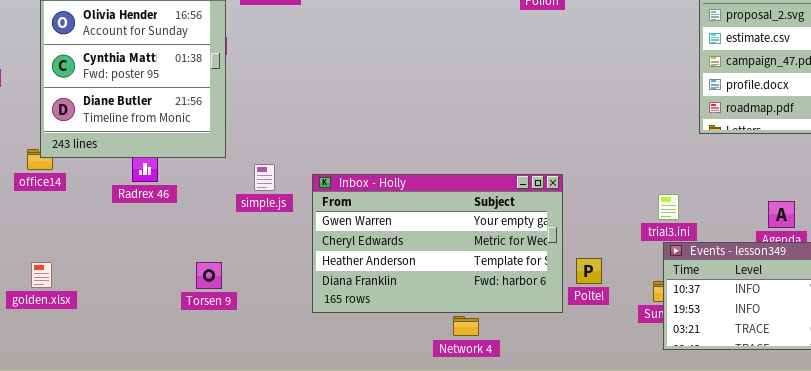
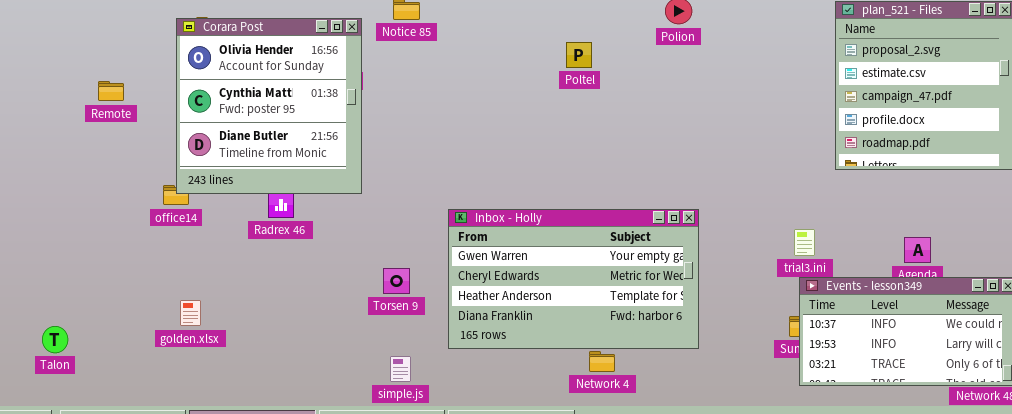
simple.js: [254,164,275,191] -> [390,356,411,382], moved
Poltel: [576,258,602,284] -> [566,42,592,68], moved
golden.xlsx: [31,262,52,288] -> [180,300,201,326], moved
Torsen 9: [196,262,222,289] -> [383,268,410,294], moved

